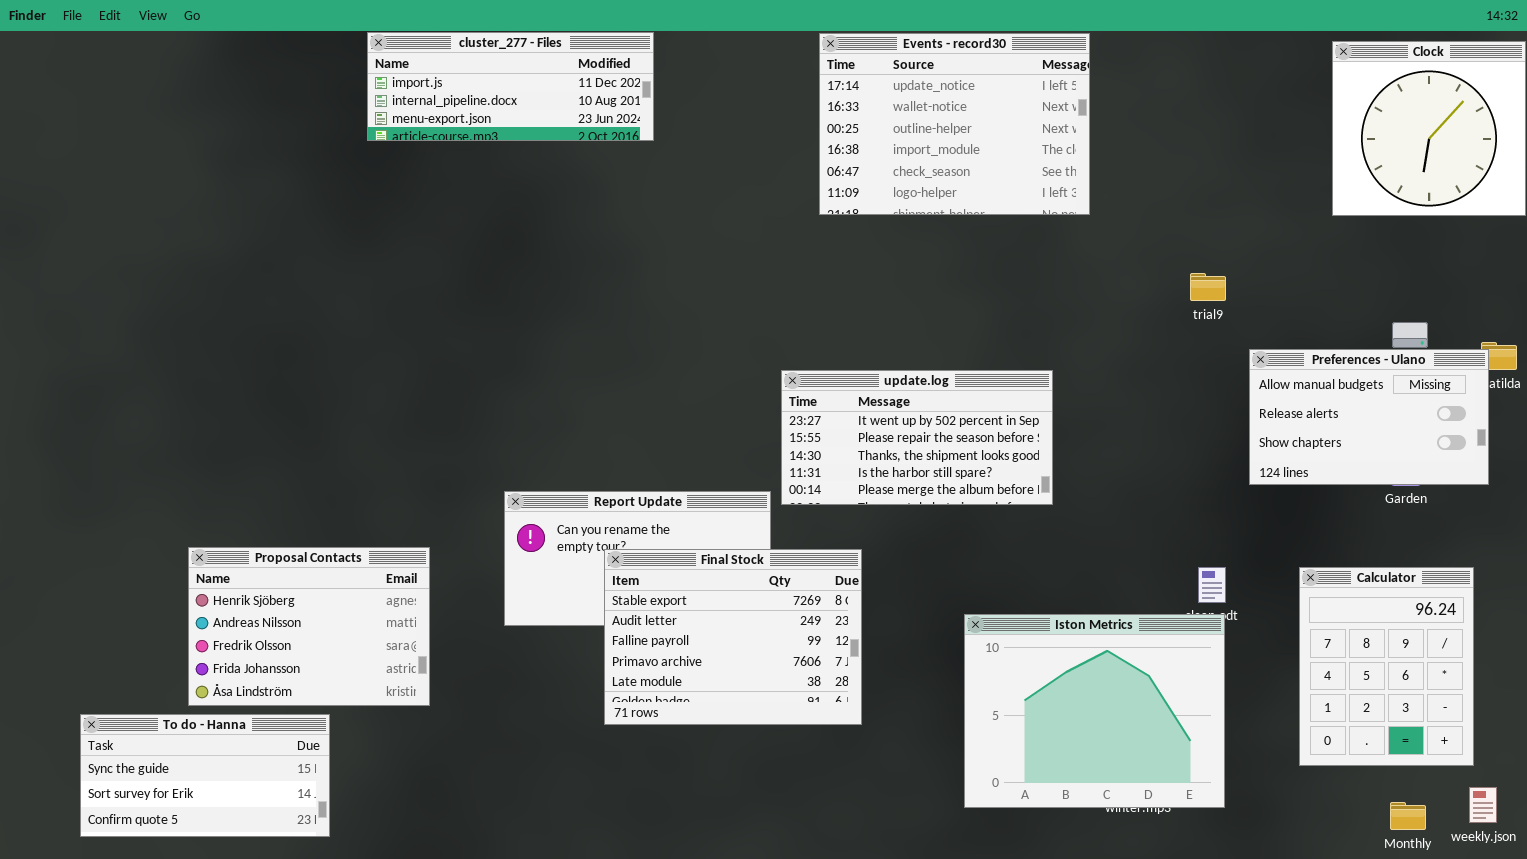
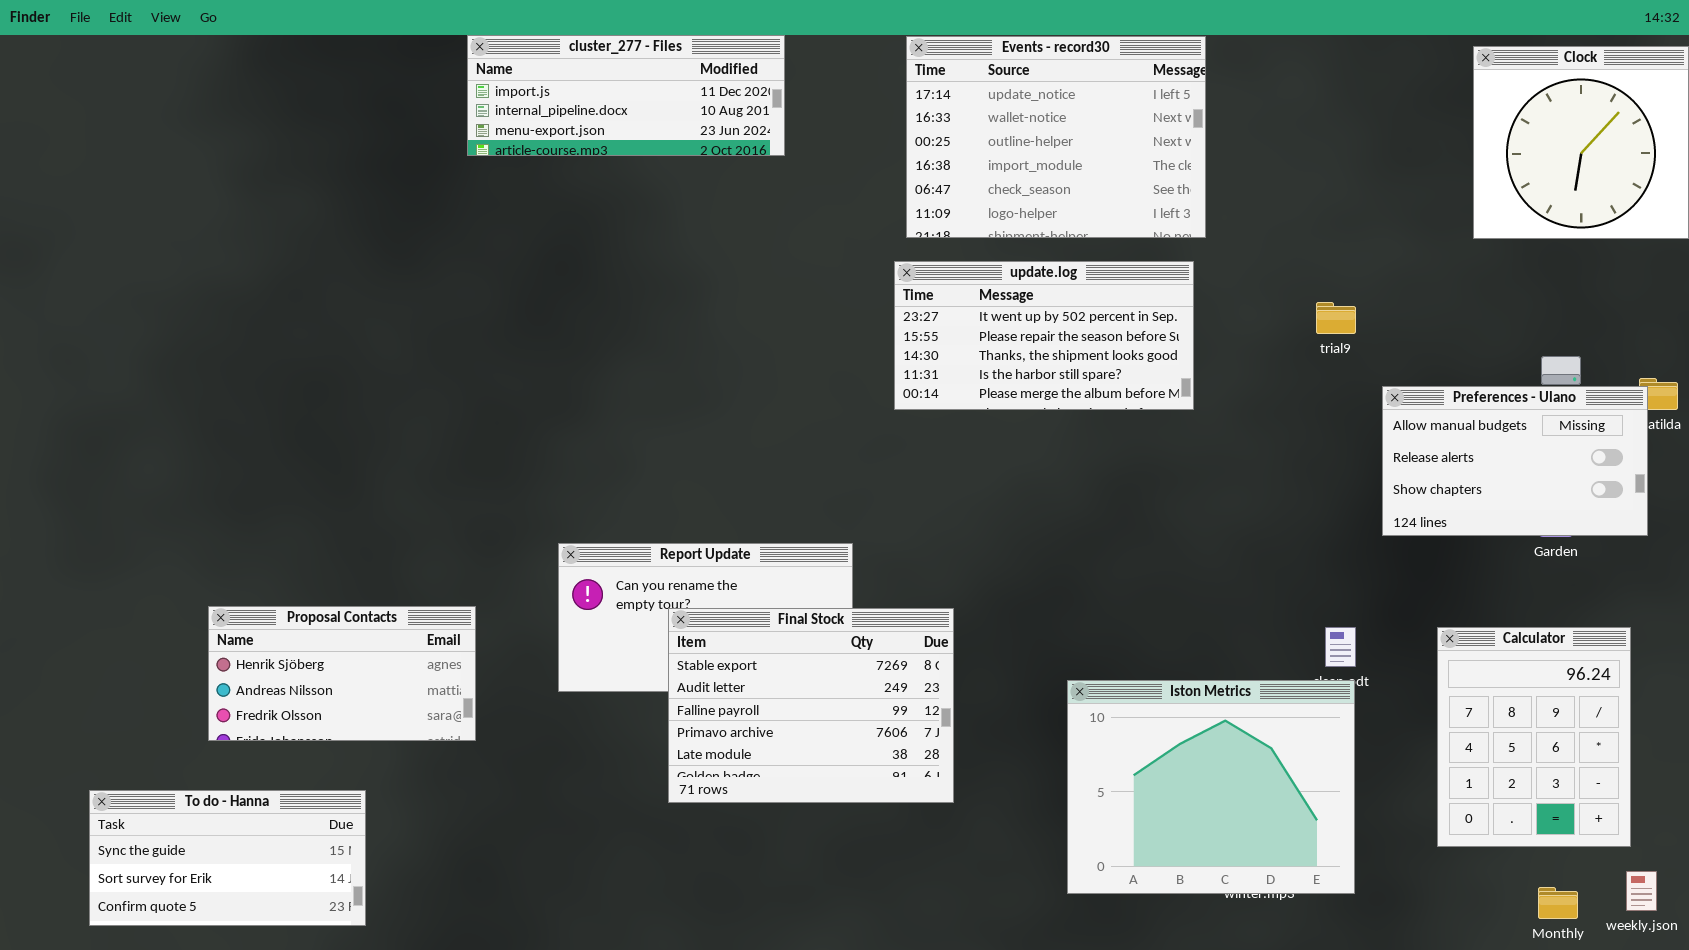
cluster_277 - Files: [367,32,654,141] -> [467,35,785,156], moved
update.log: [781,370,1053,505] -> [894,261,1194,410], moved
Proposal Contacts: [188,547,430,706] -> [208,606,476,741], resized

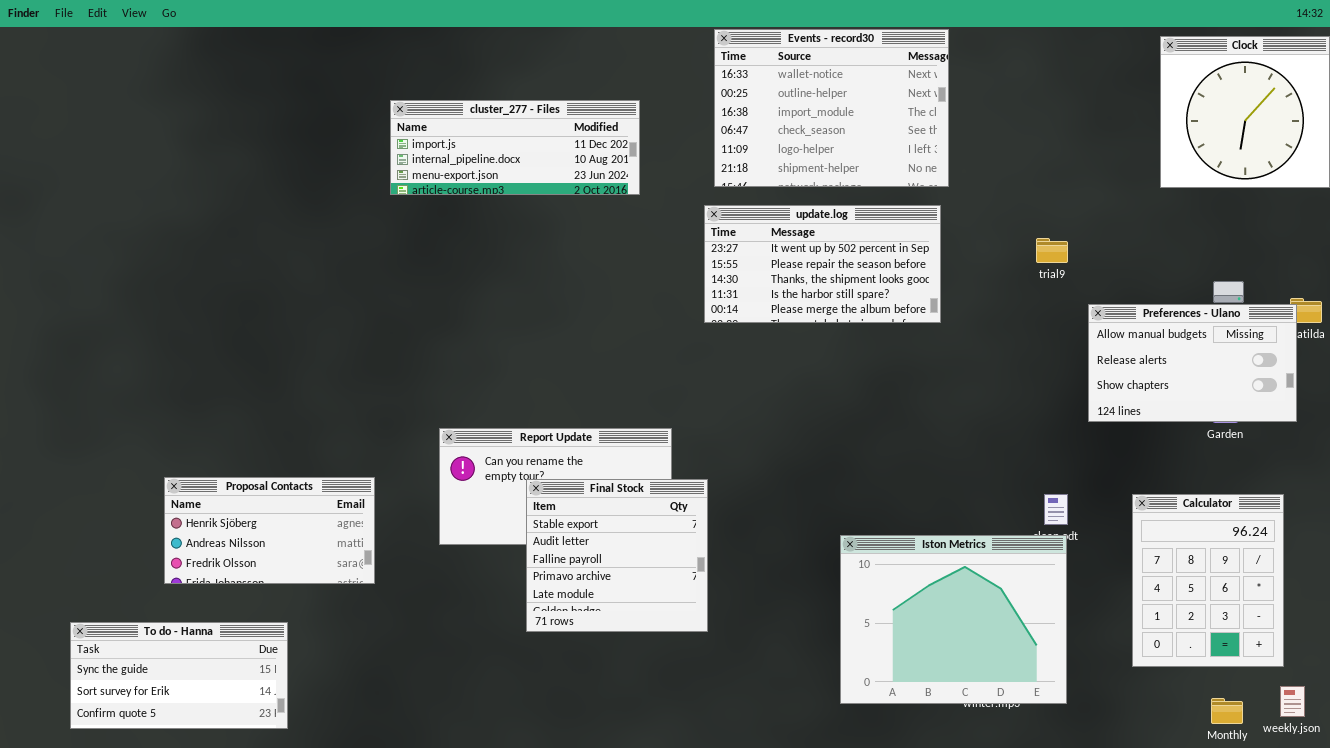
cluster_277 - Files: [467,35,785,156] -> [390,100,640,195], moved
Events - record30: [906,36,1206,238] -> [714,29,949,187], scrolled down 1 row
Final Stock: [668,608,954,803] -> [526,479,708,632], resized

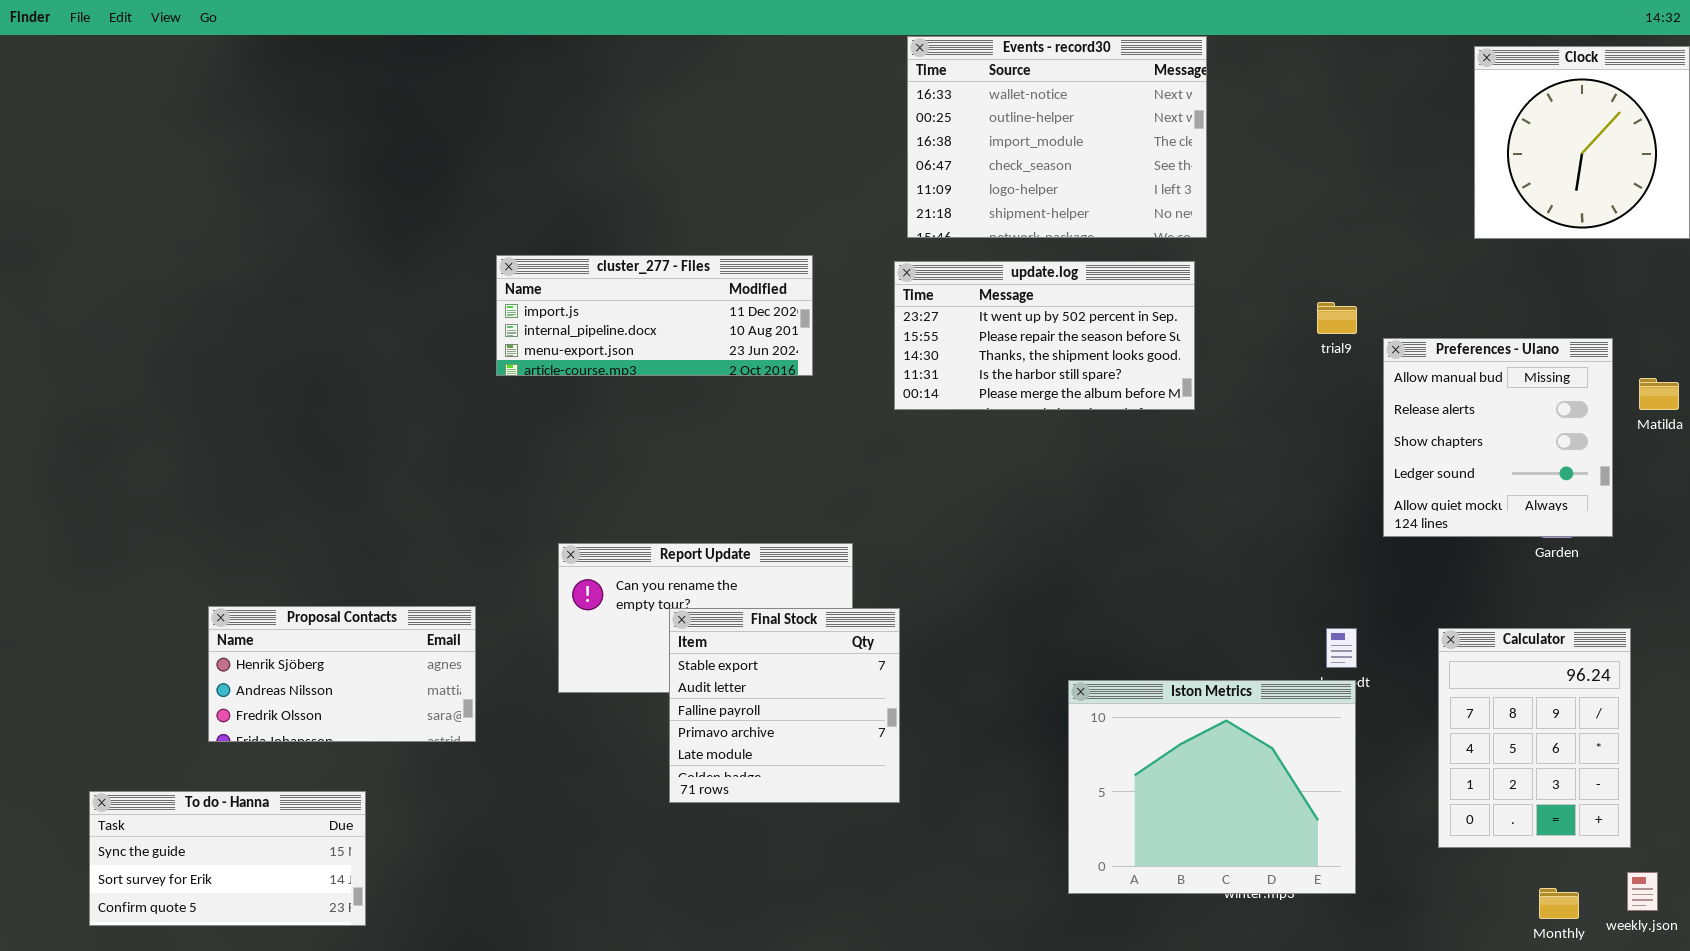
cluster_277 - Files: [390,100,640,195] -> [496,255,813,376], moved
Preferences - Ulano: [1088,304,1297,422] -> [1383,338,1613,537], resized

